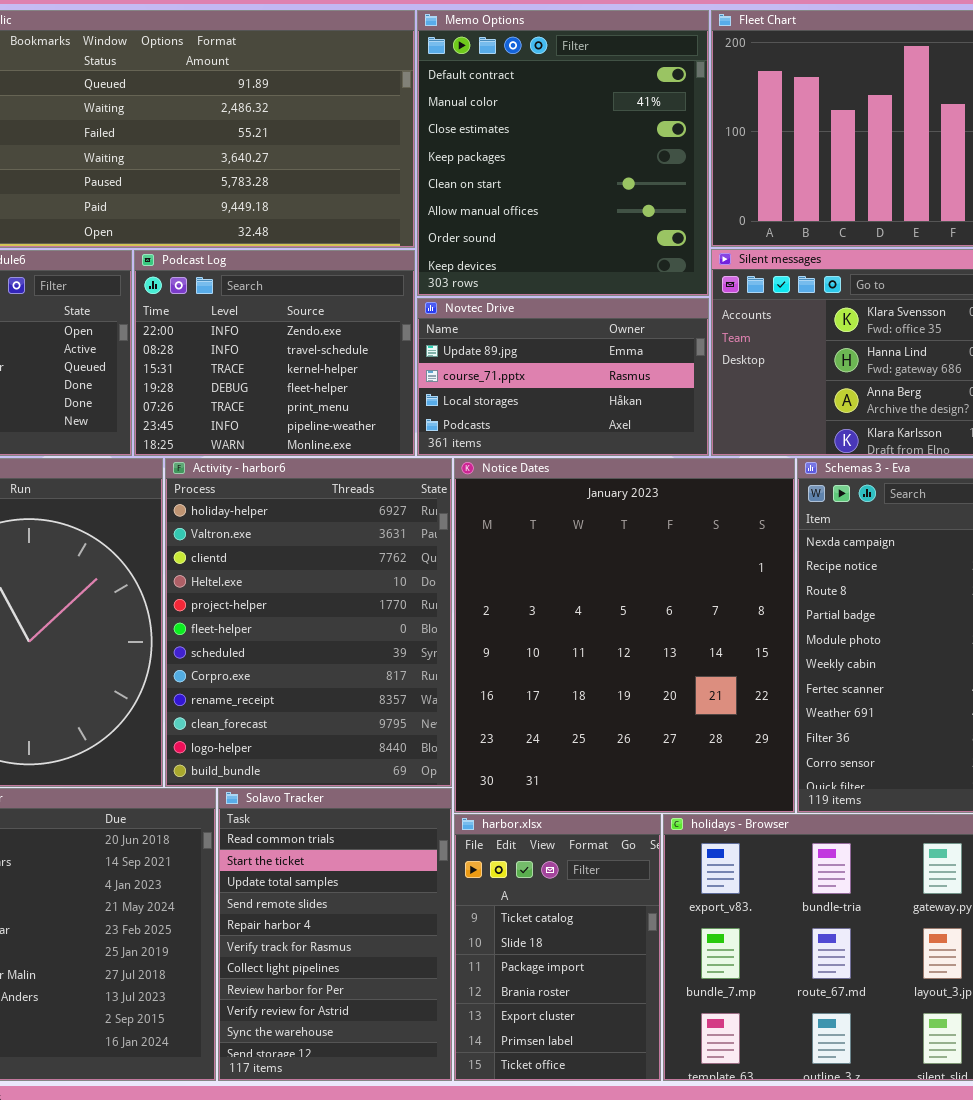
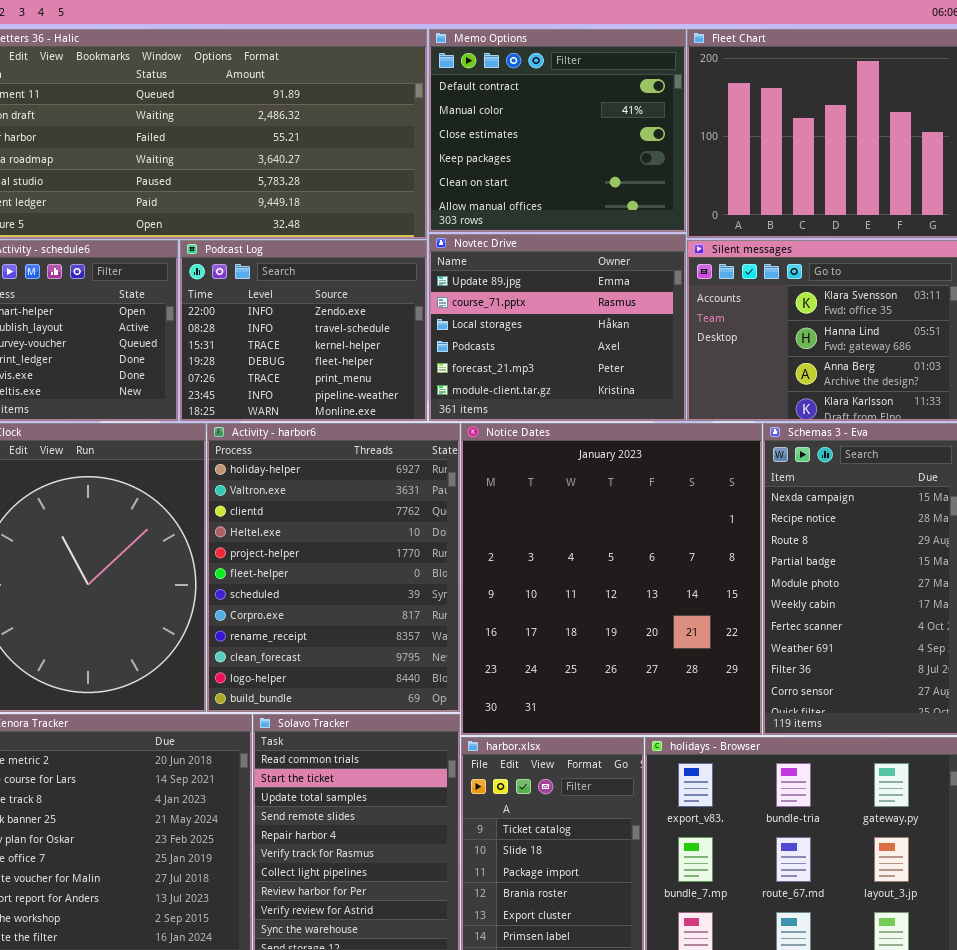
Memo Options: [417,10,709,296] -> [429,29,686,232], resized
Novtec Drive: [417,298,709,456] -> [429,234,686,421], resized

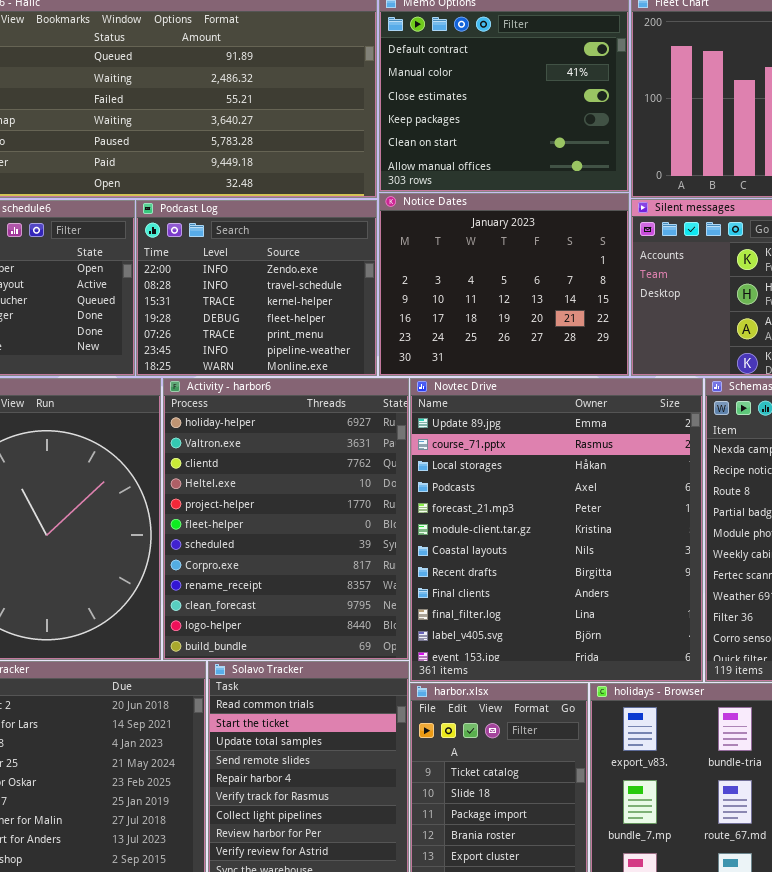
Novtec Drive: [429,234,686,421] -> [410,378,703,682], moved, resized
Notice Dates: [461,423,762,735] -> [379,193,629,376], moved, resized

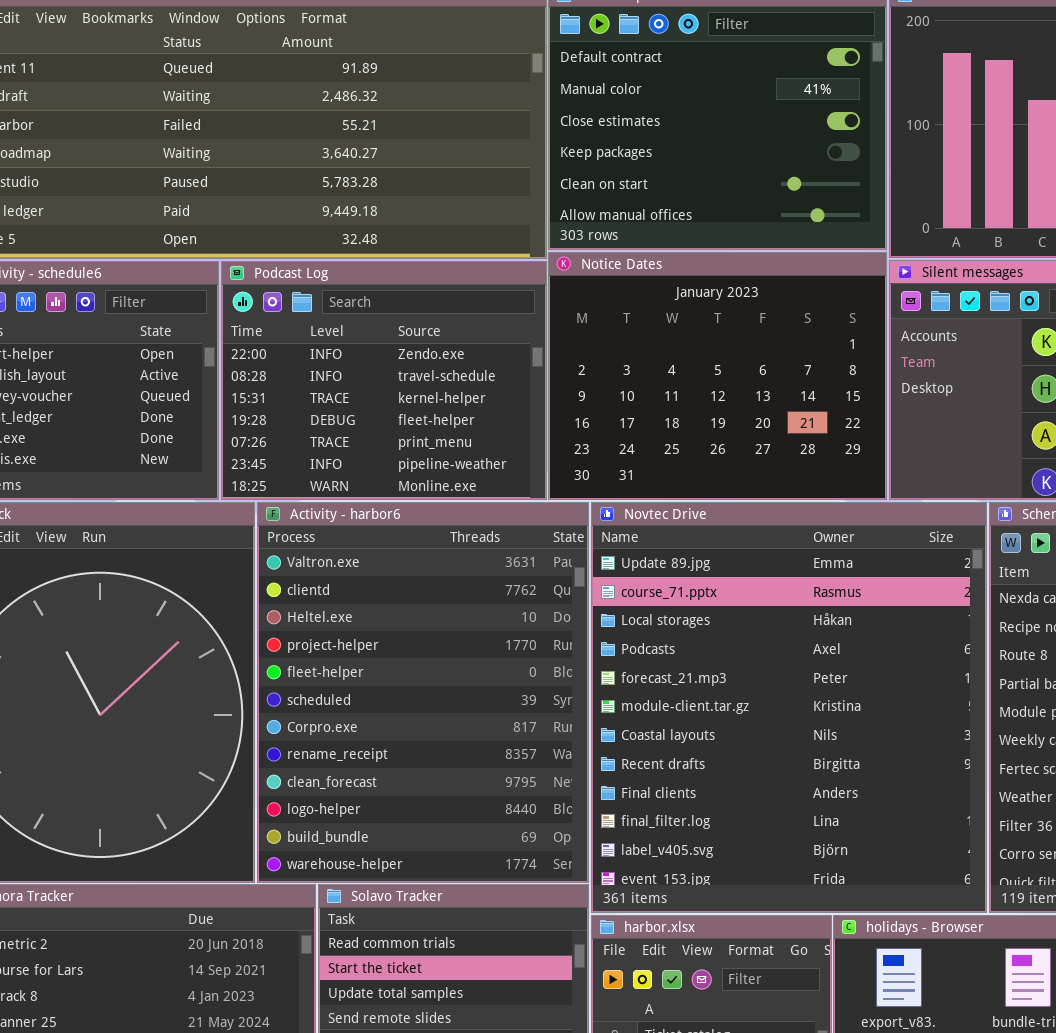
Activity - harbor6: [163,378,409,660] -> [257,502,589,883], scrolled down 1 row

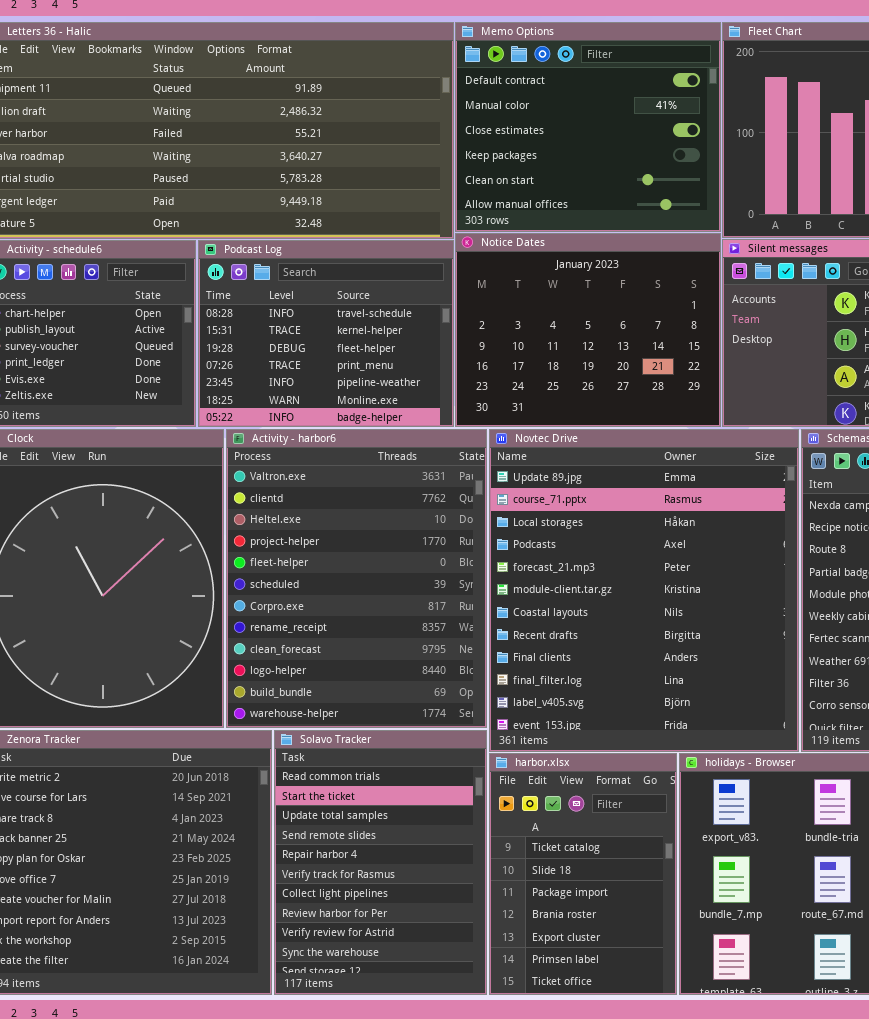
Podcast Log: [221,261,547,500] -> [198,240,454,427], scrolled down 1 row

